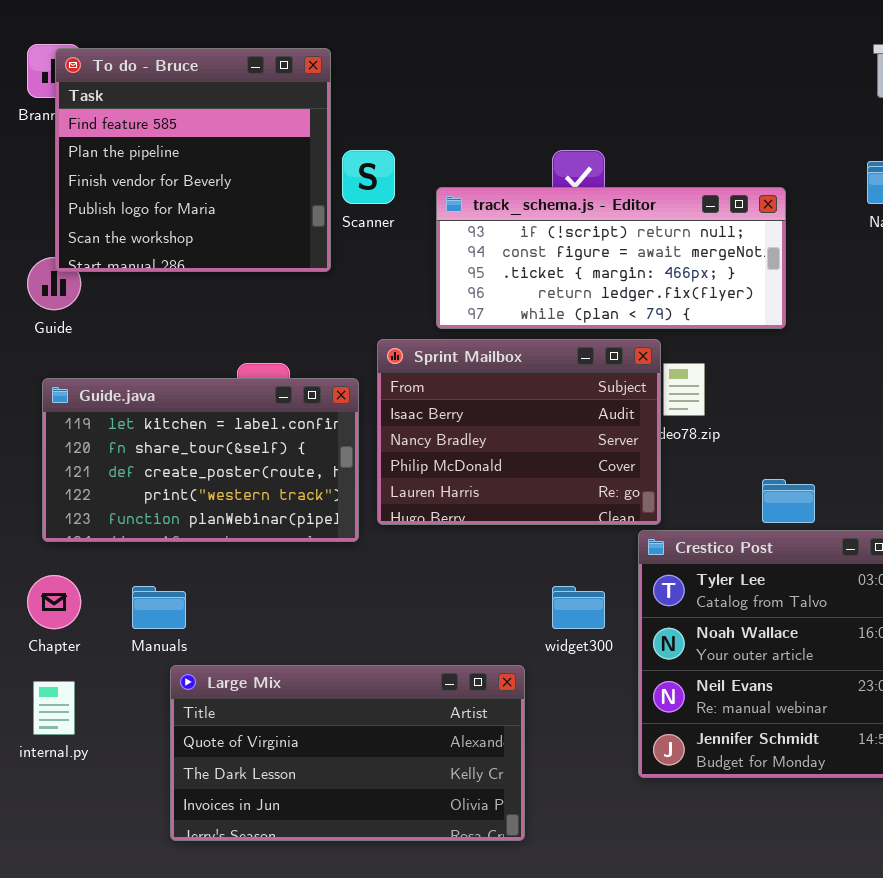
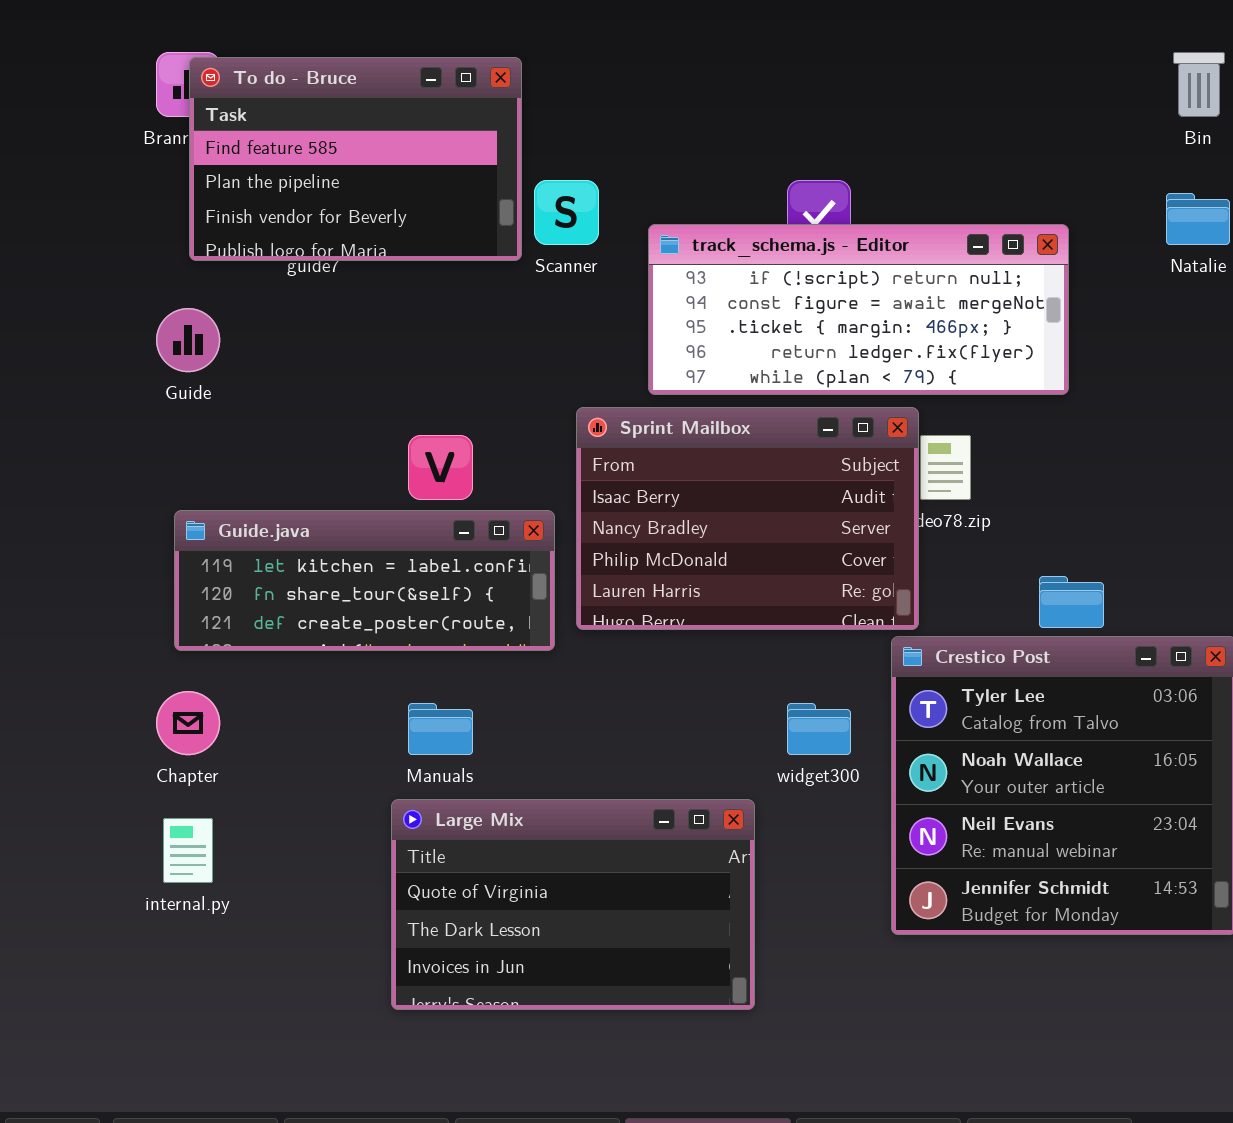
To do - Bruce: [55,48,331,272] -> [189,57,522,261], resized
Guide.java: [42,378,359,542] -> [174,510,555,651], resized
Manuals: [132,586,186,629] -> [408,703,473,755], moved
Large Mix: [170,665,525,841] -> [391,799,755,1010], resized

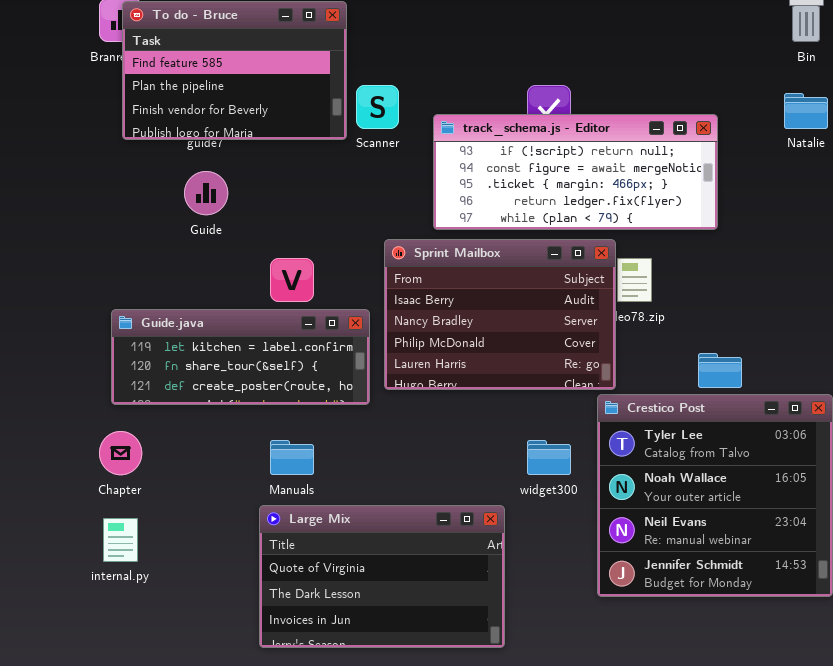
Guide: [156,308,220,372] -> [184,171,228,215], moved

